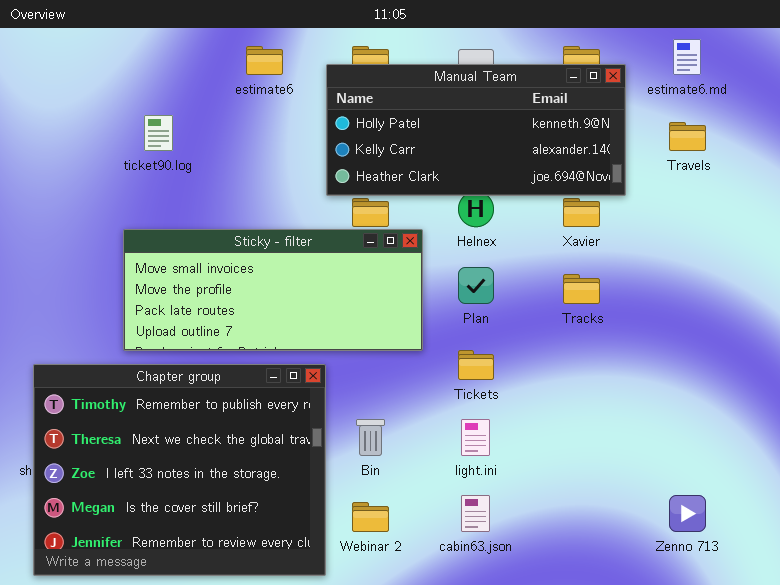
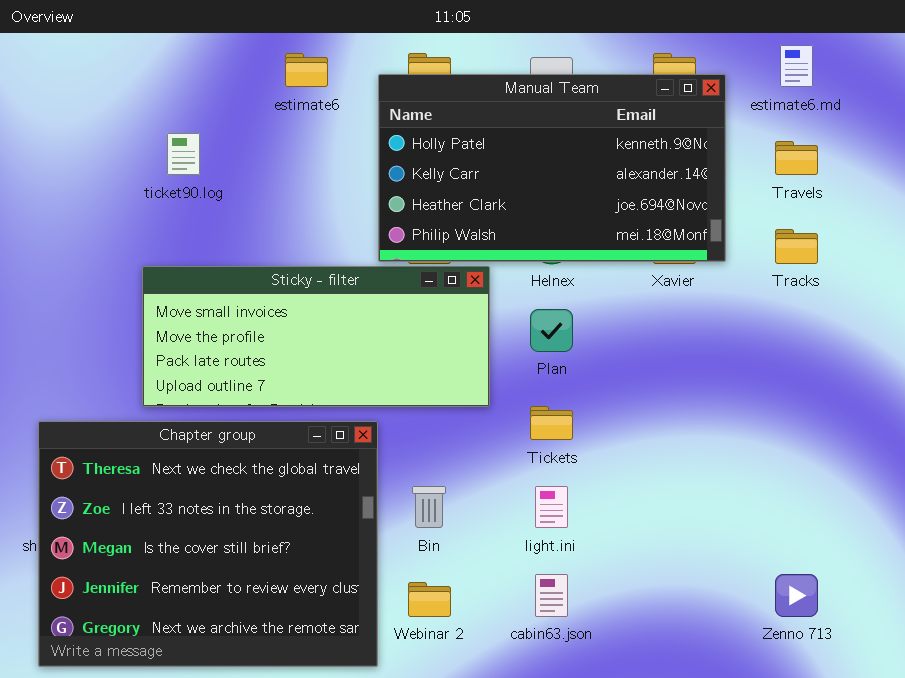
Manual Team: [326,64,626,196] -> [378,74,726,262], resized
Tracks: [563,274,600,304] -> [775,229,818,264], moved
Chapter group: [33,364,326,576] -> [38,421,378,667], scrolled down 1 row

